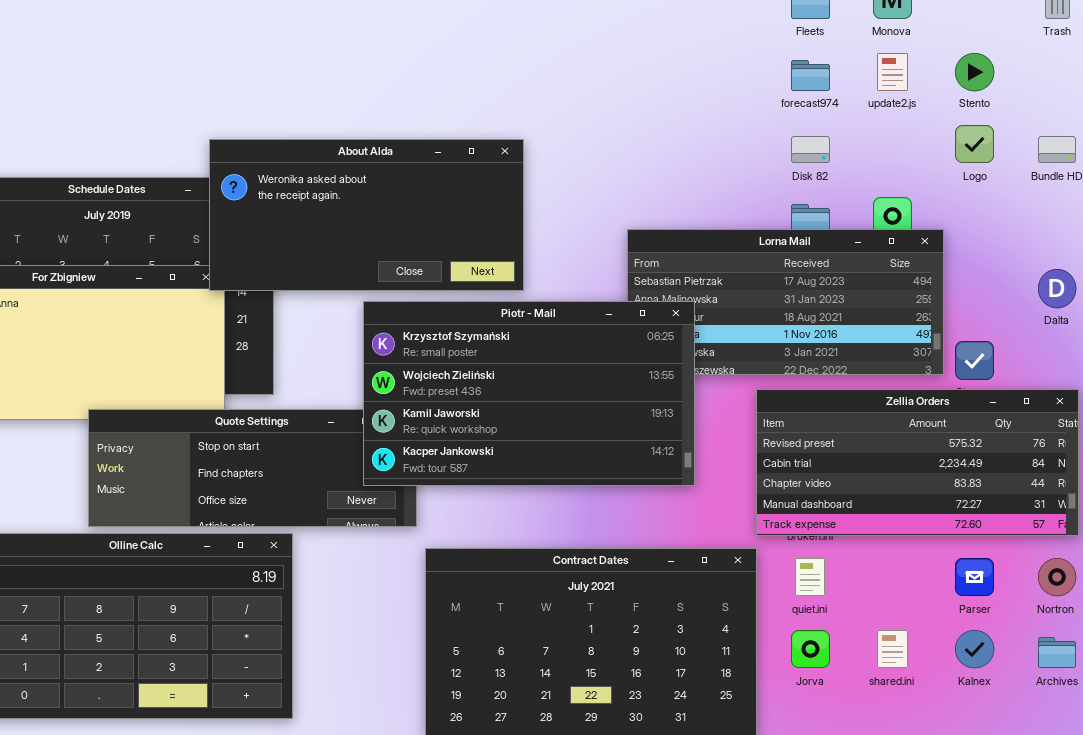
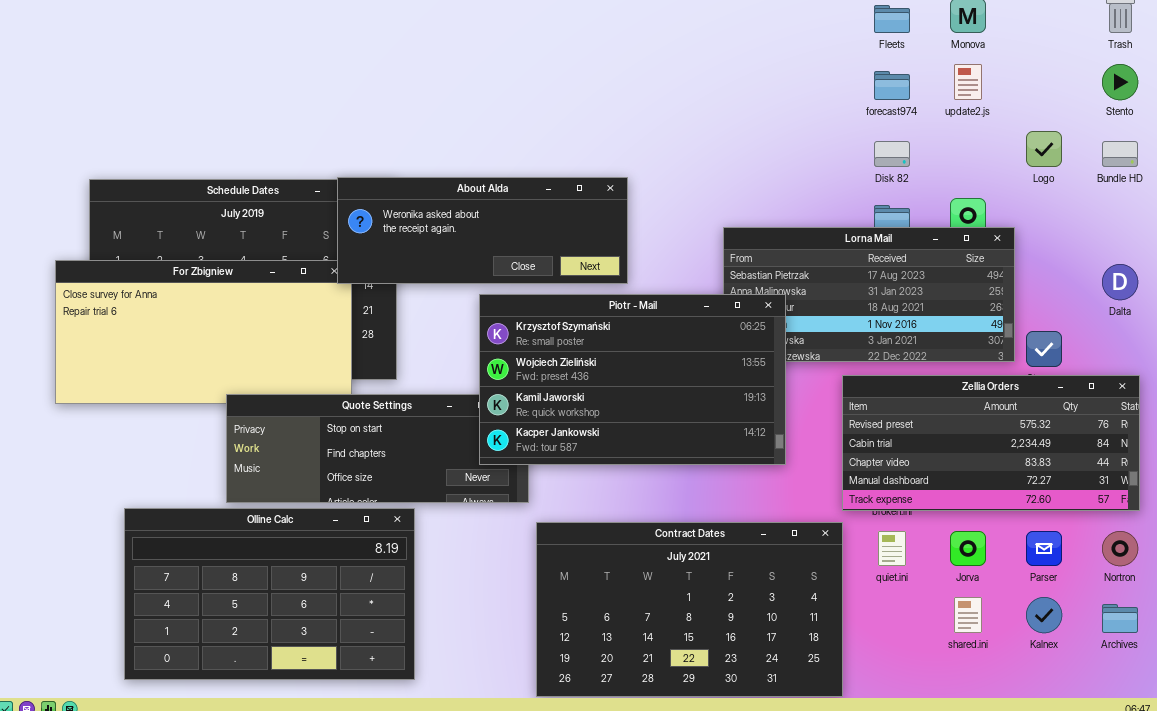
Stento: [955,53,994,91] -> [1102,64,1138,100], moved
About Alda: [209,139,524,291] -> [337,177,628,284], resized
Jorva: [791,630,830,668] -> [950,531,986,566], moved

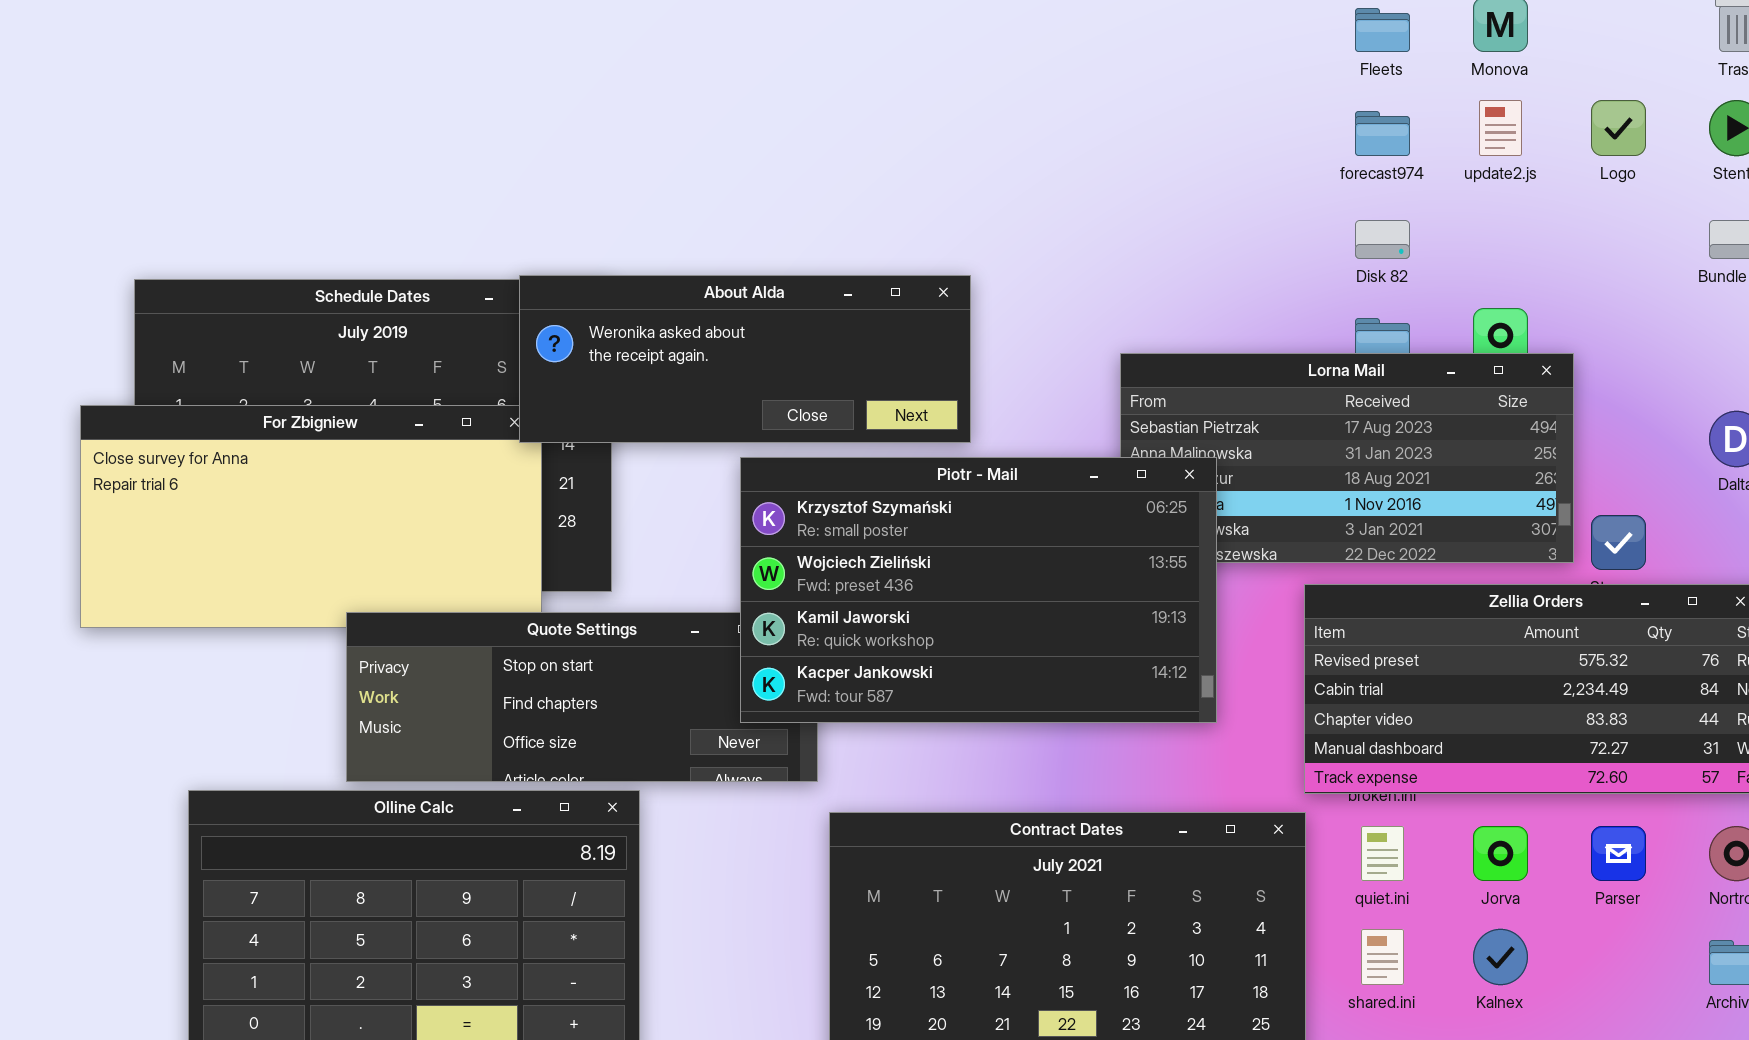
Logo: [1026,131,1062,167] -> [1591,100,1646,156], moved
shared.ini: [954,597,982,633] -> [1361,929,1404,985], moved
Kalnex: [1026,597,1062,633] -> [1473,929,1528,985], moved

